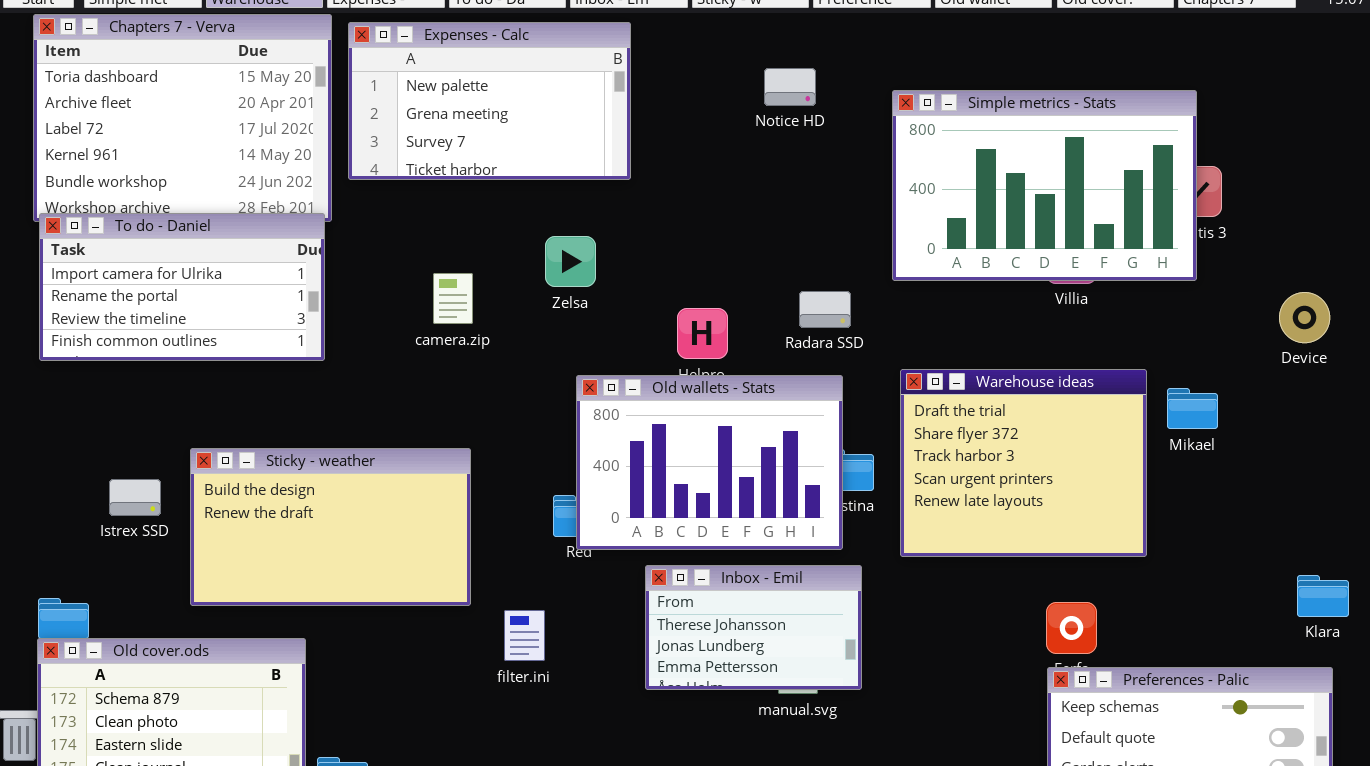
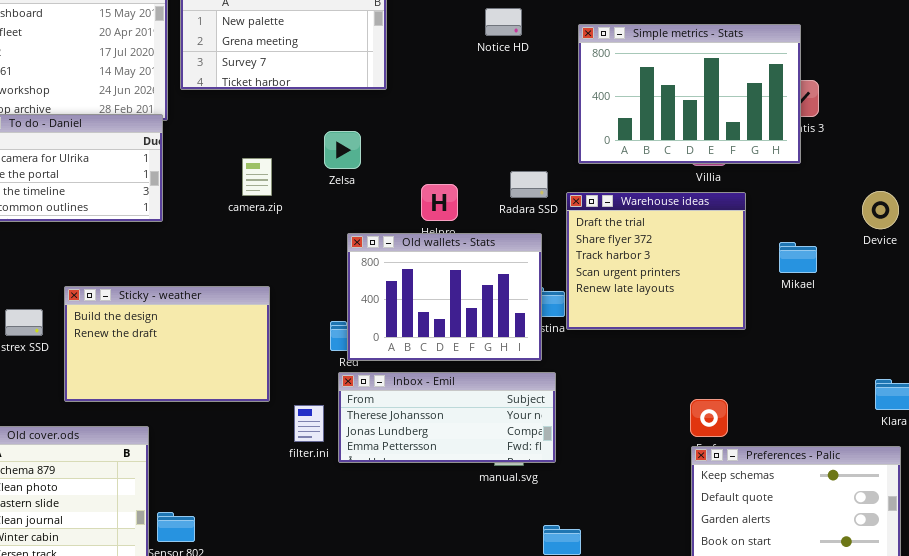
Device: [1279,292,1330,343] -> [862,191,899,229], moved
Warehouse ideas: [900,369,1147,557] -> [566,192,746,330], moved
Inbox - Emil: [645,565,862,690] -> [338,372,556,463], resized

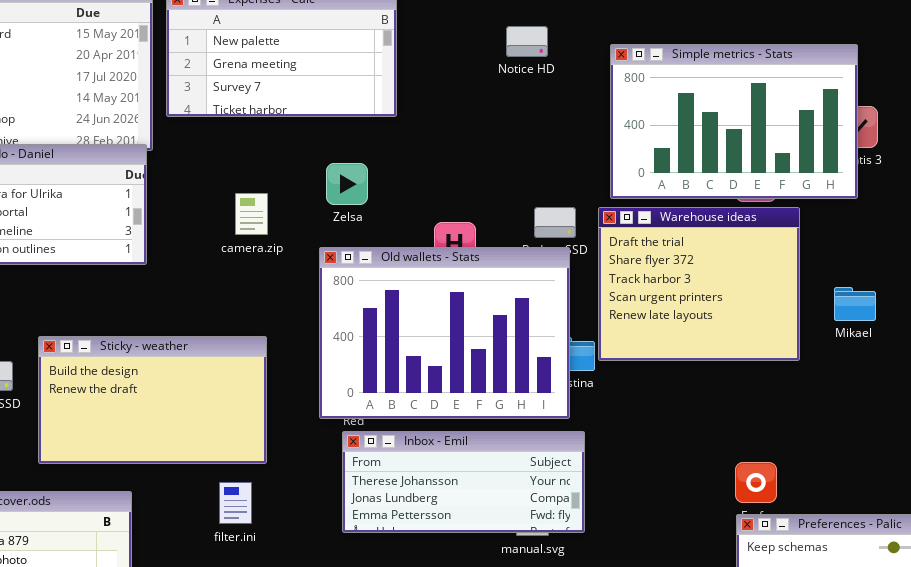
Warehouse ideas: [566,192,746,330] -> [598,207,800,361], moved
Old wallets - Stats: [347,233,542,361] -> [319,247,570,419], resized
filter.ini: [294,405,324,442] -> [219,482,252,524], moved

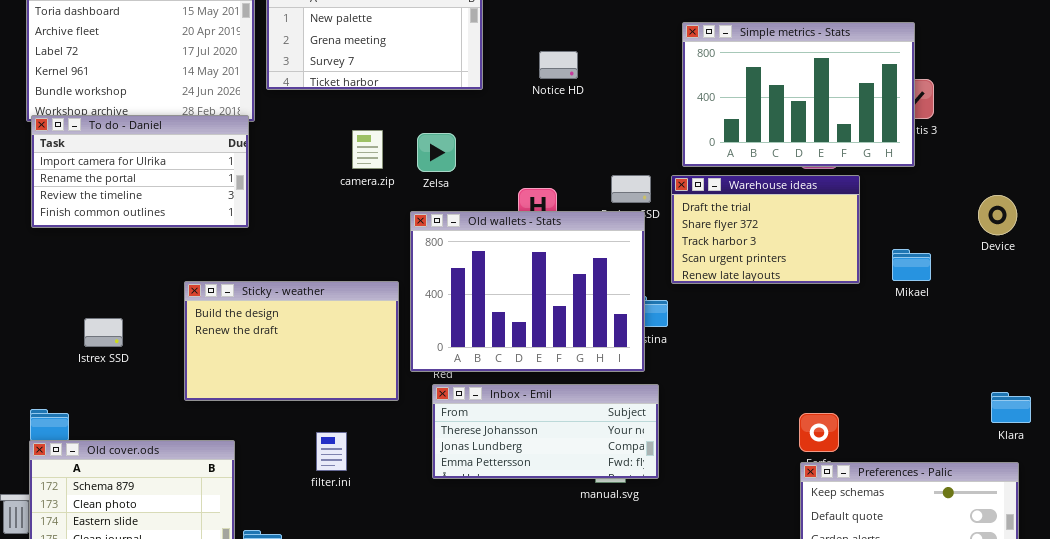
Notice HD: [506,26,548,57] -> [539,51,578,79], moved
camera.zip: [235,193,268,235] -> [352,130,383,169], moved
Warehouse ideas: [598,207,800,361] -> [671,175,860,284], resized
Sticky - weather: [38,336,267,464] -> [184,281,399,401], moved

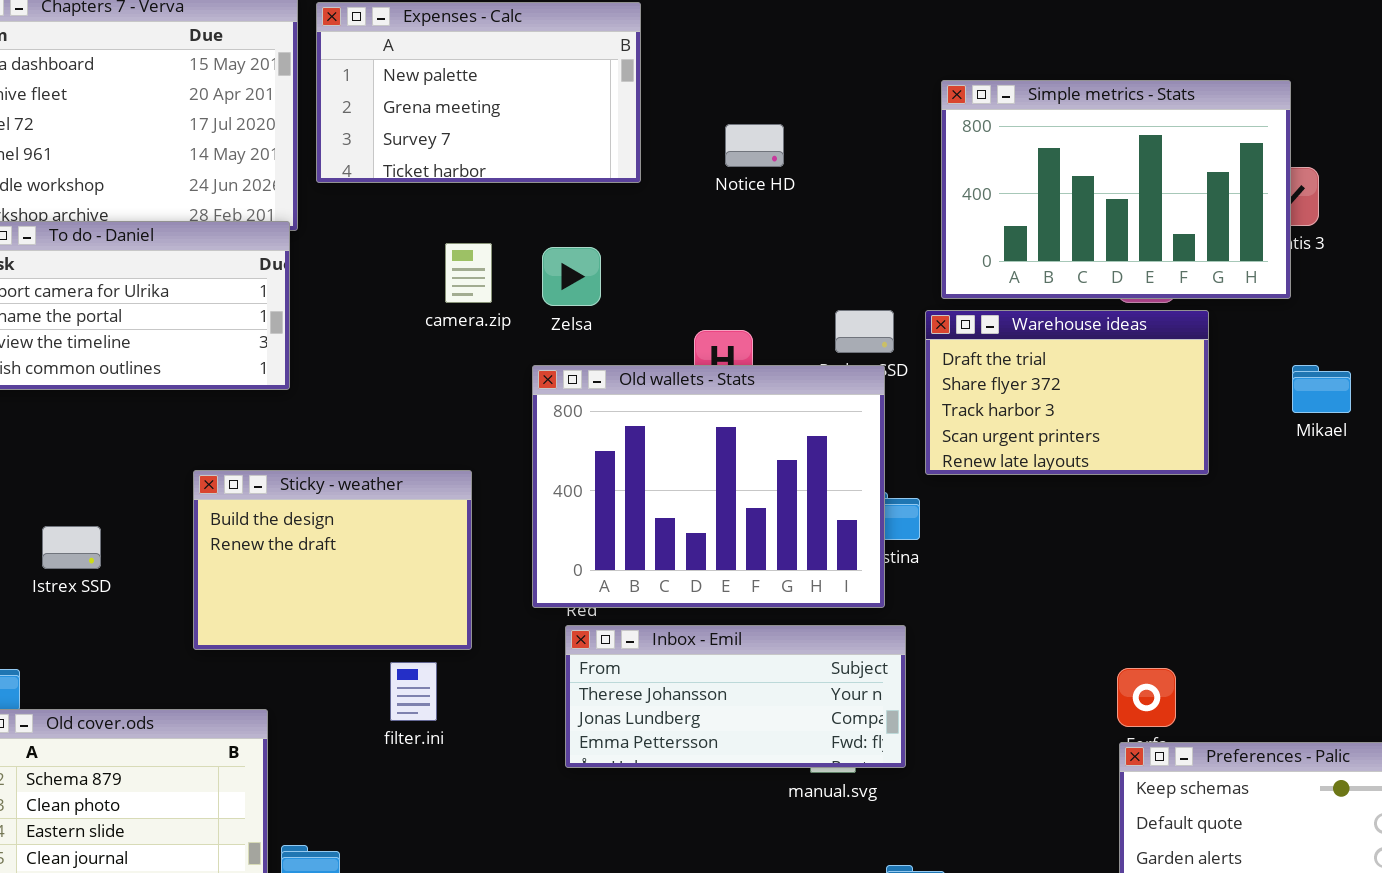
Mikael: [892,249,931,281] -> [1292,365,1351,413], moved
Sticky - weather: [184,281,399,401] -> [193,470,472,650], resized
filter.ini: [316,432,347,471] -> [390,662,437,721], moved

